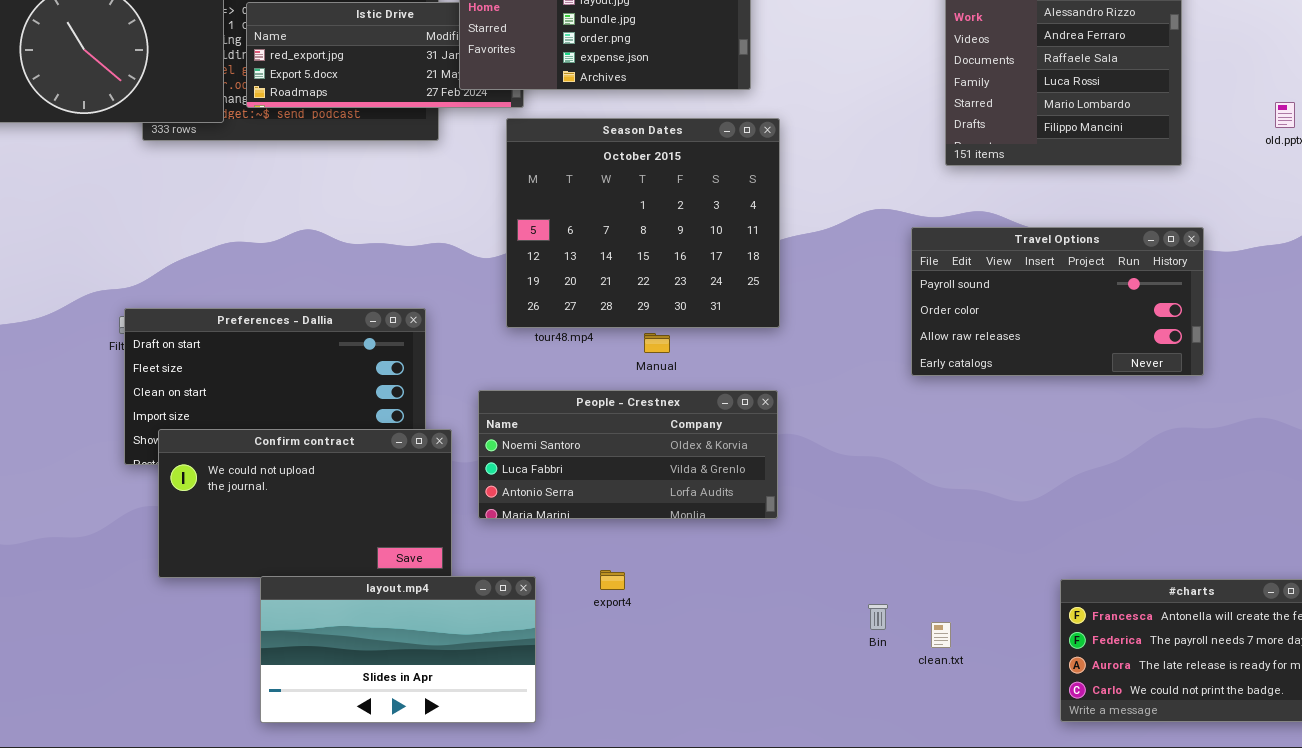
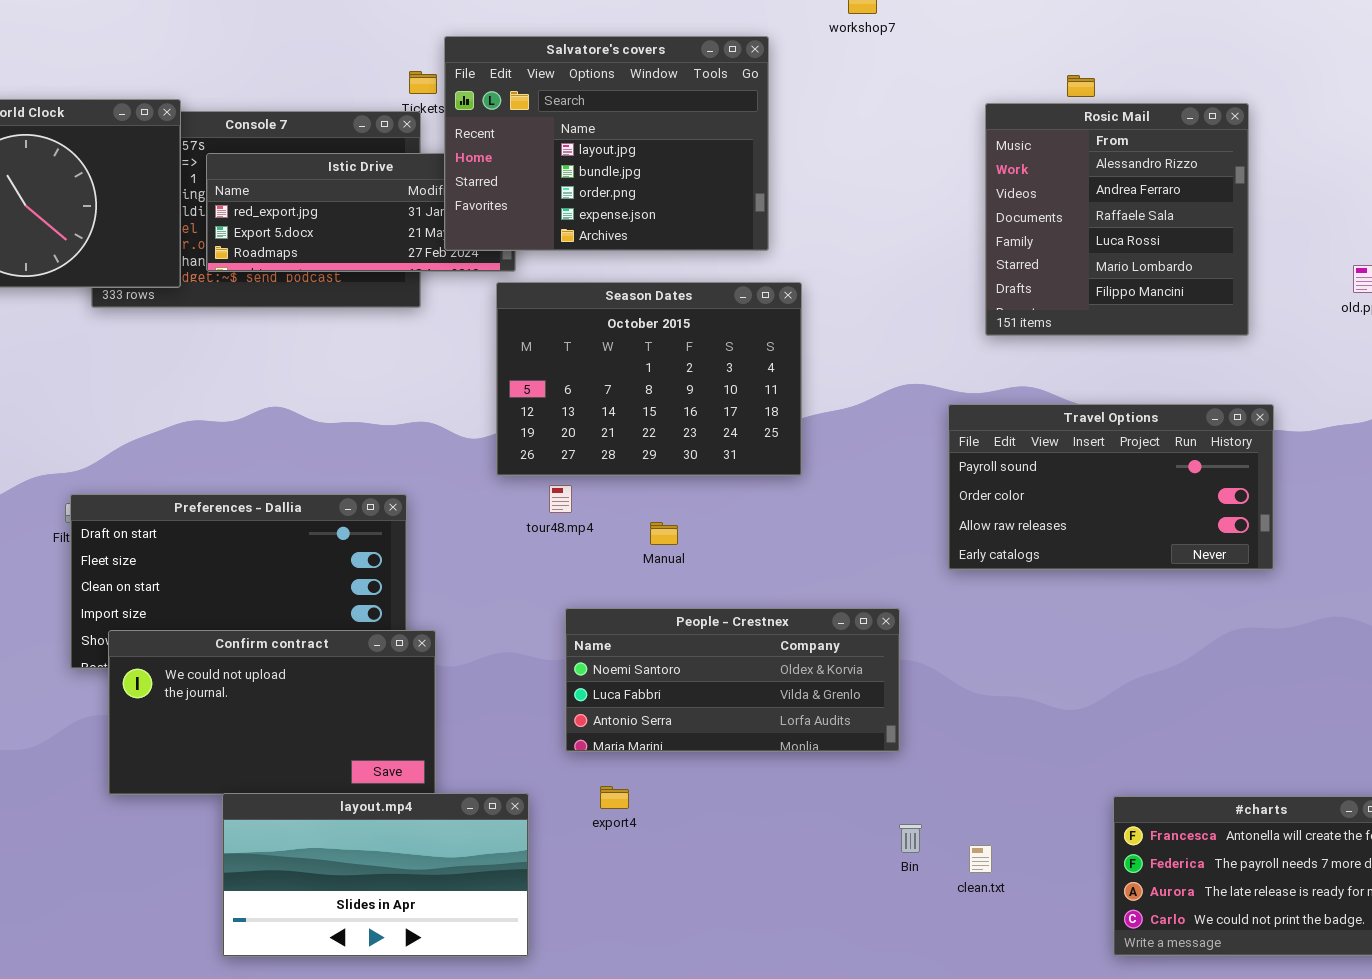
Season Dates: [506,118,780,328] -> [496,282,802,476], resized
People - Crestnex: [478,390,778,519] -> [565,608,900,752], moved

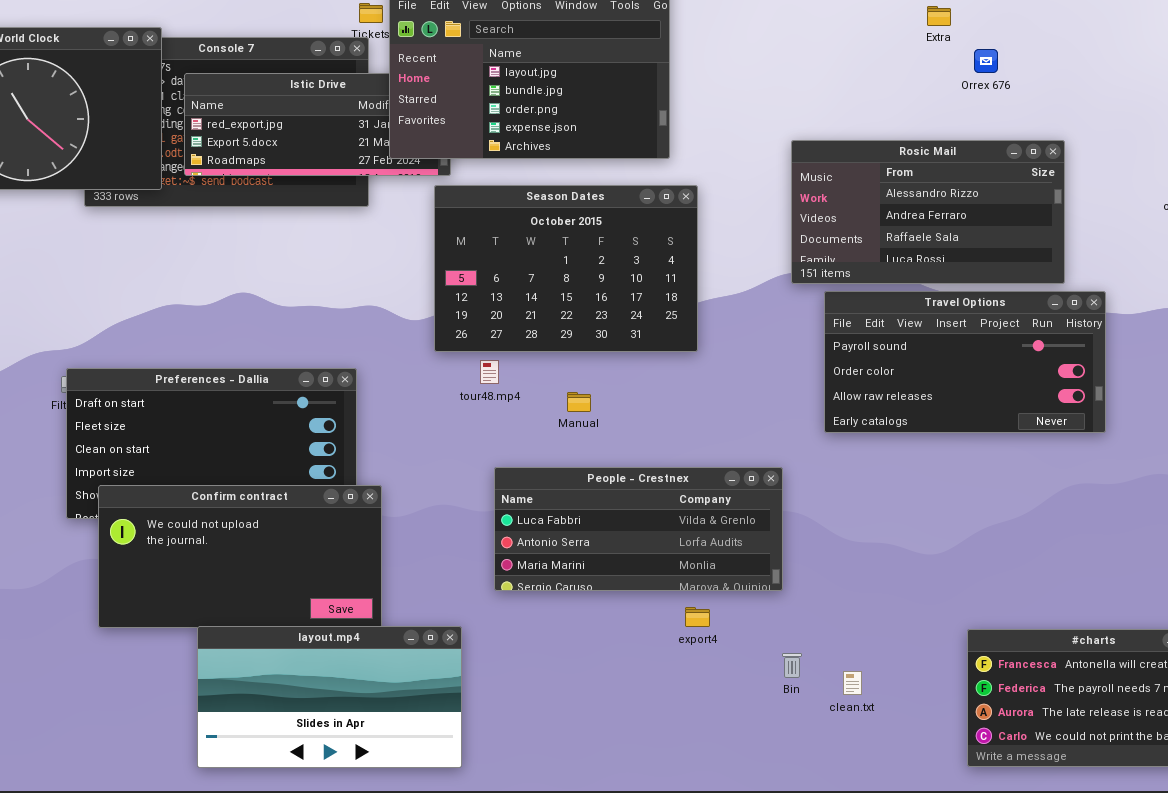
Rosic Mail: [985,103,1249,336] -> [791,140,1065,284], moved, resized
People - Crestnex: [565,608,900,752] -> [494,467,783,591], scrolled down 1 row
export4: [600,786,629,809] -> [685,607,710,627], moved

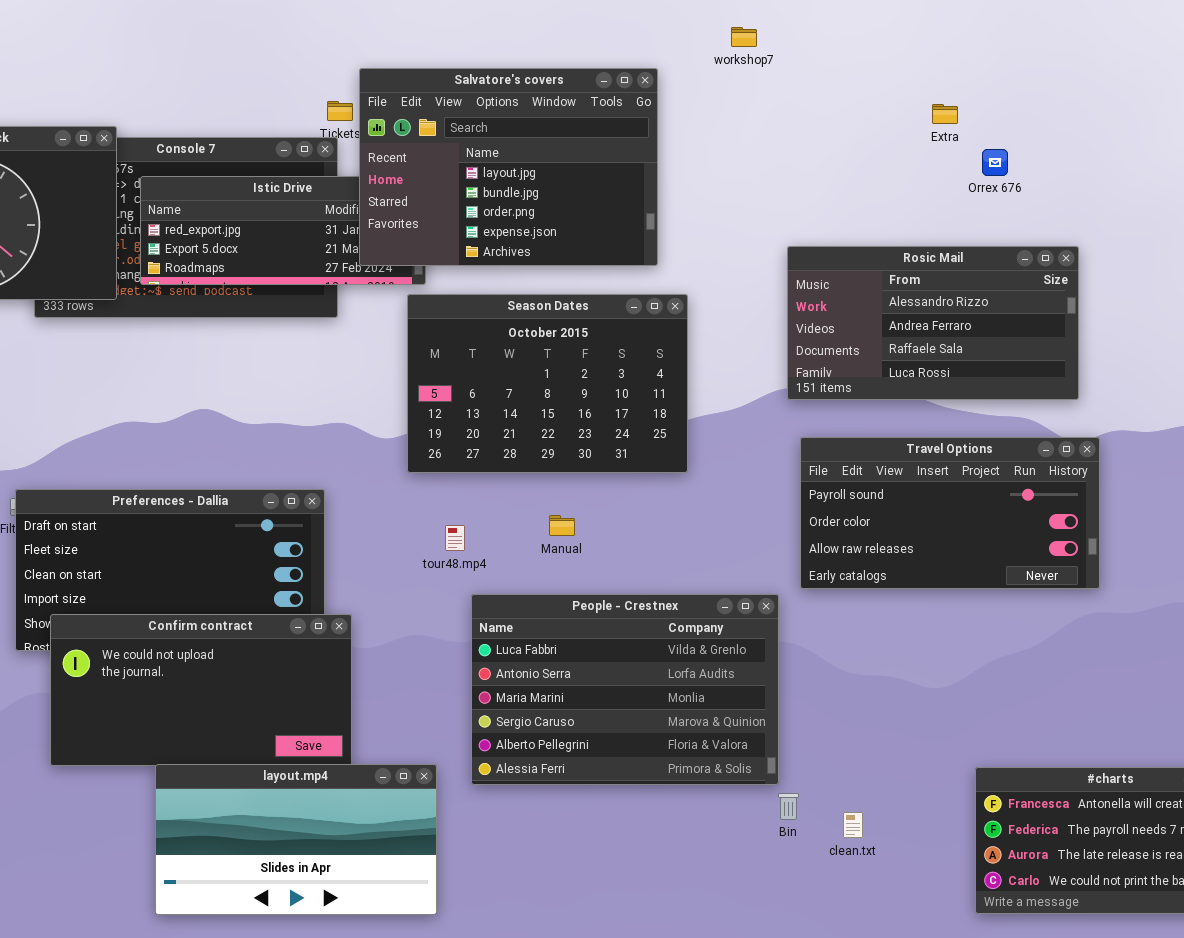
Travel Options: [824,291,1106,433] -> [800,437,1100,589], moved
tour48.mp4: [480,360,499,384] -> [445,525,465,551], moved
People - Crestnex: [494,467,783,591] -> [471,594,779,785], resized

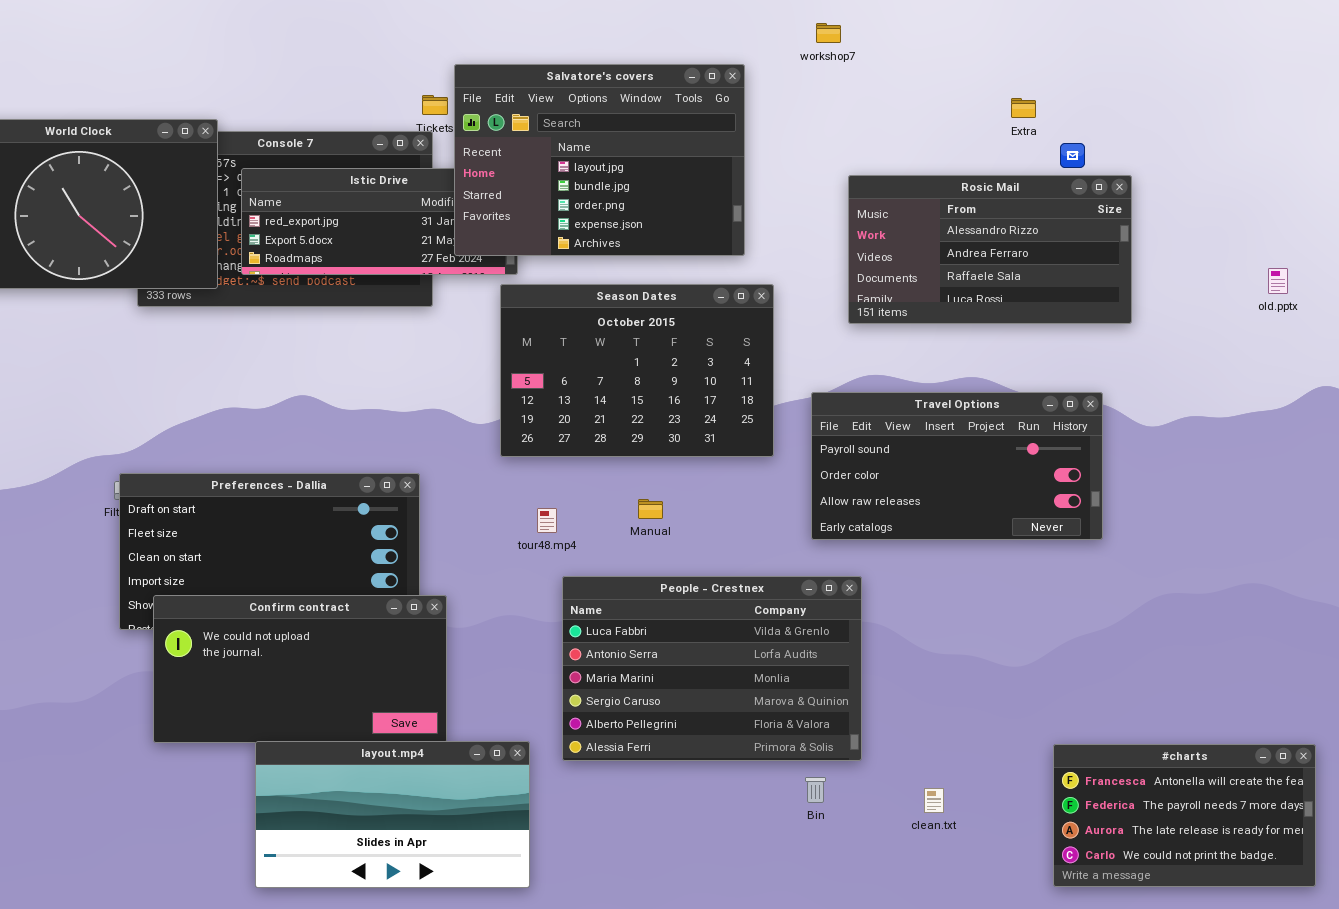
Rosic Mail: [787,246,1079,400] -> [848,175,1132,324], moved
Travel Options: [800,437,1100,589] -> [811,392,1103,540], moved
Bin: [778,793,799,820] -> [805,777,826,803], moved

